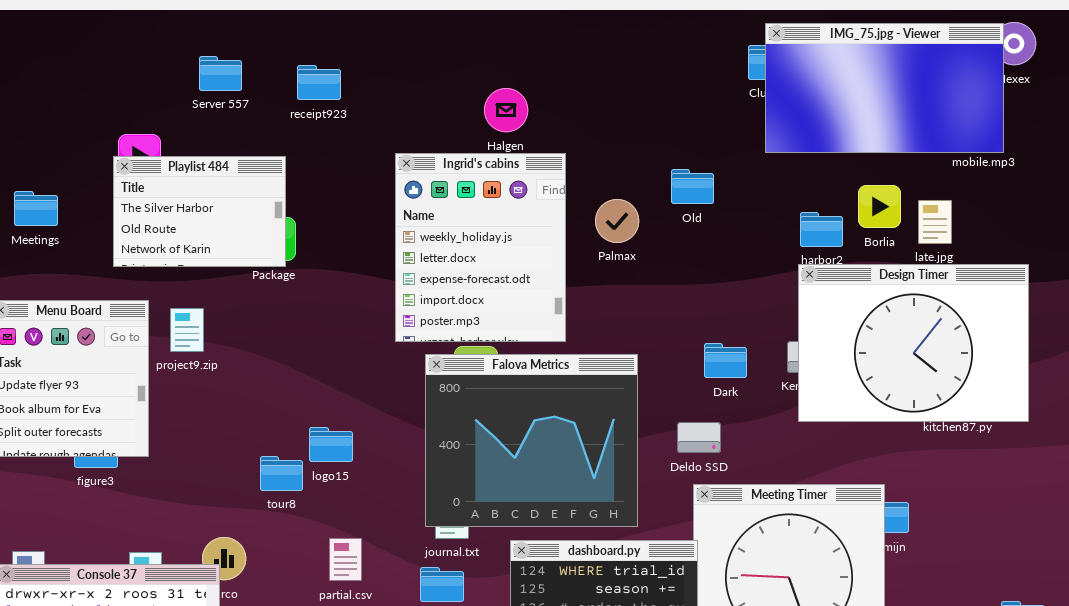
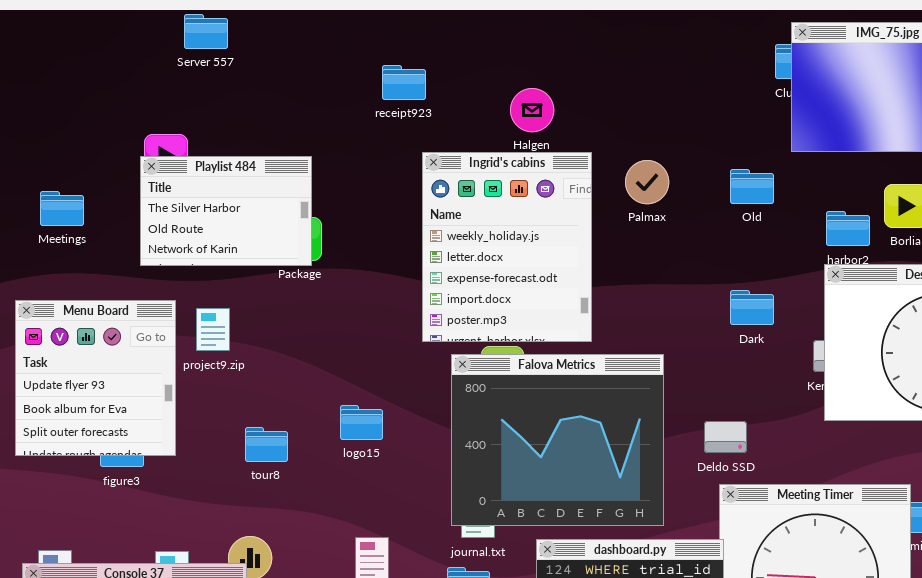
Server 557: [199,56,242,91] -> [184,14,228,49], moved
receipt923: [297,65,341,100] -> [382,65,426,100], moved
Old: [671,169,714,204] -> [730,169,774,204], moved
Palmax: [595,199,639,243] -> [625,160,669,204], moved
Dark: [704,343,747,378] -> [730,290,774,325], moved
logo15: [309,427,353,462] -> [340,405,383,440], moved
tour8: [260,456,303,491] -> [245,427,288,462], moved

